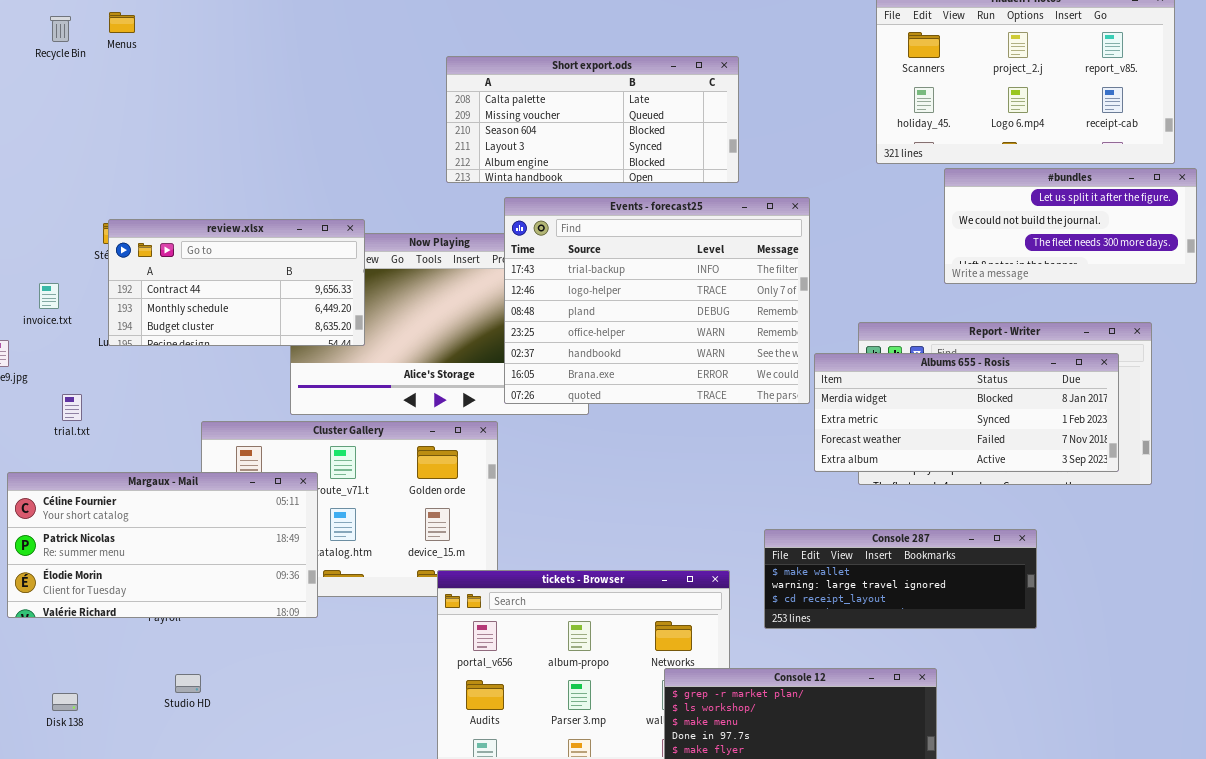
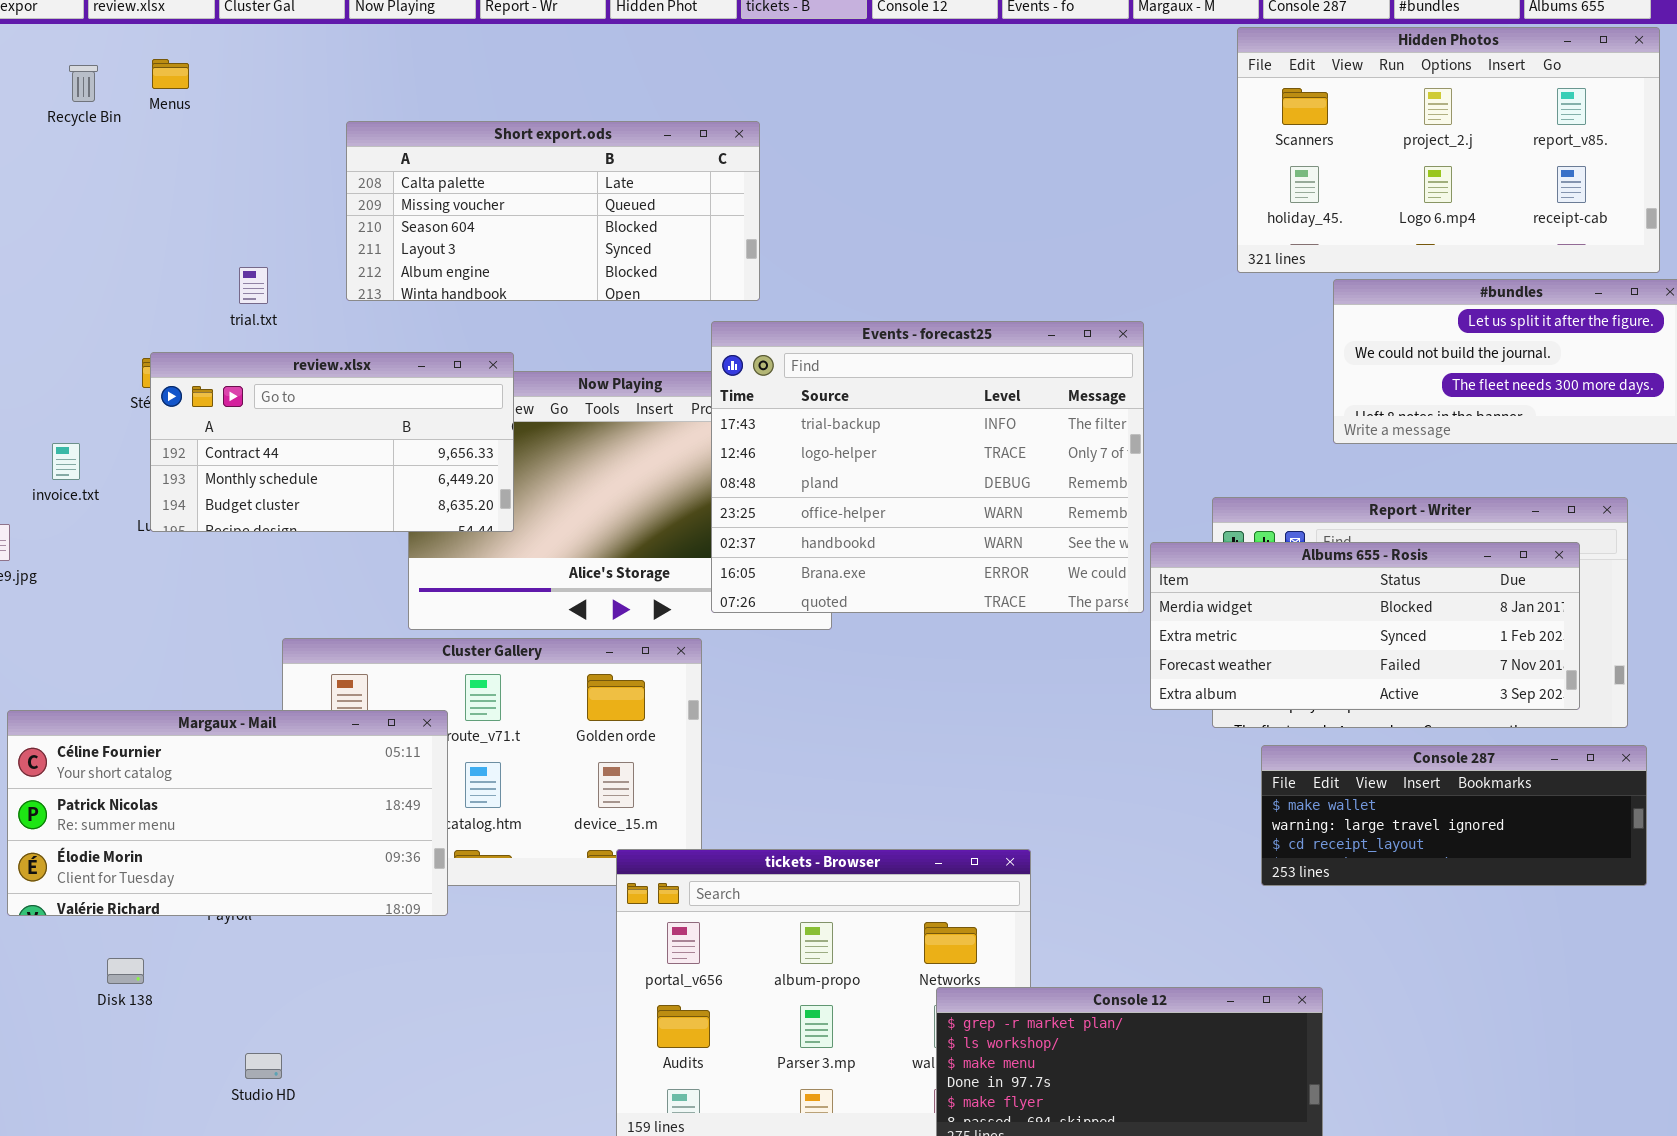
Short export.ods: [446,56,739,183] -> [346,121,760,301], moved
trial.txt: [62,394,82,421] -> [239,267,268,304], moved
Console 287: [764,529,1037,629] -> [1261,745,1647,886], moved
Studio HD: [175,674,201,693] -> [245,1053,282,1079], moved
Disk 138: [52,693,78,711] -> [107,958,144,984], moved

